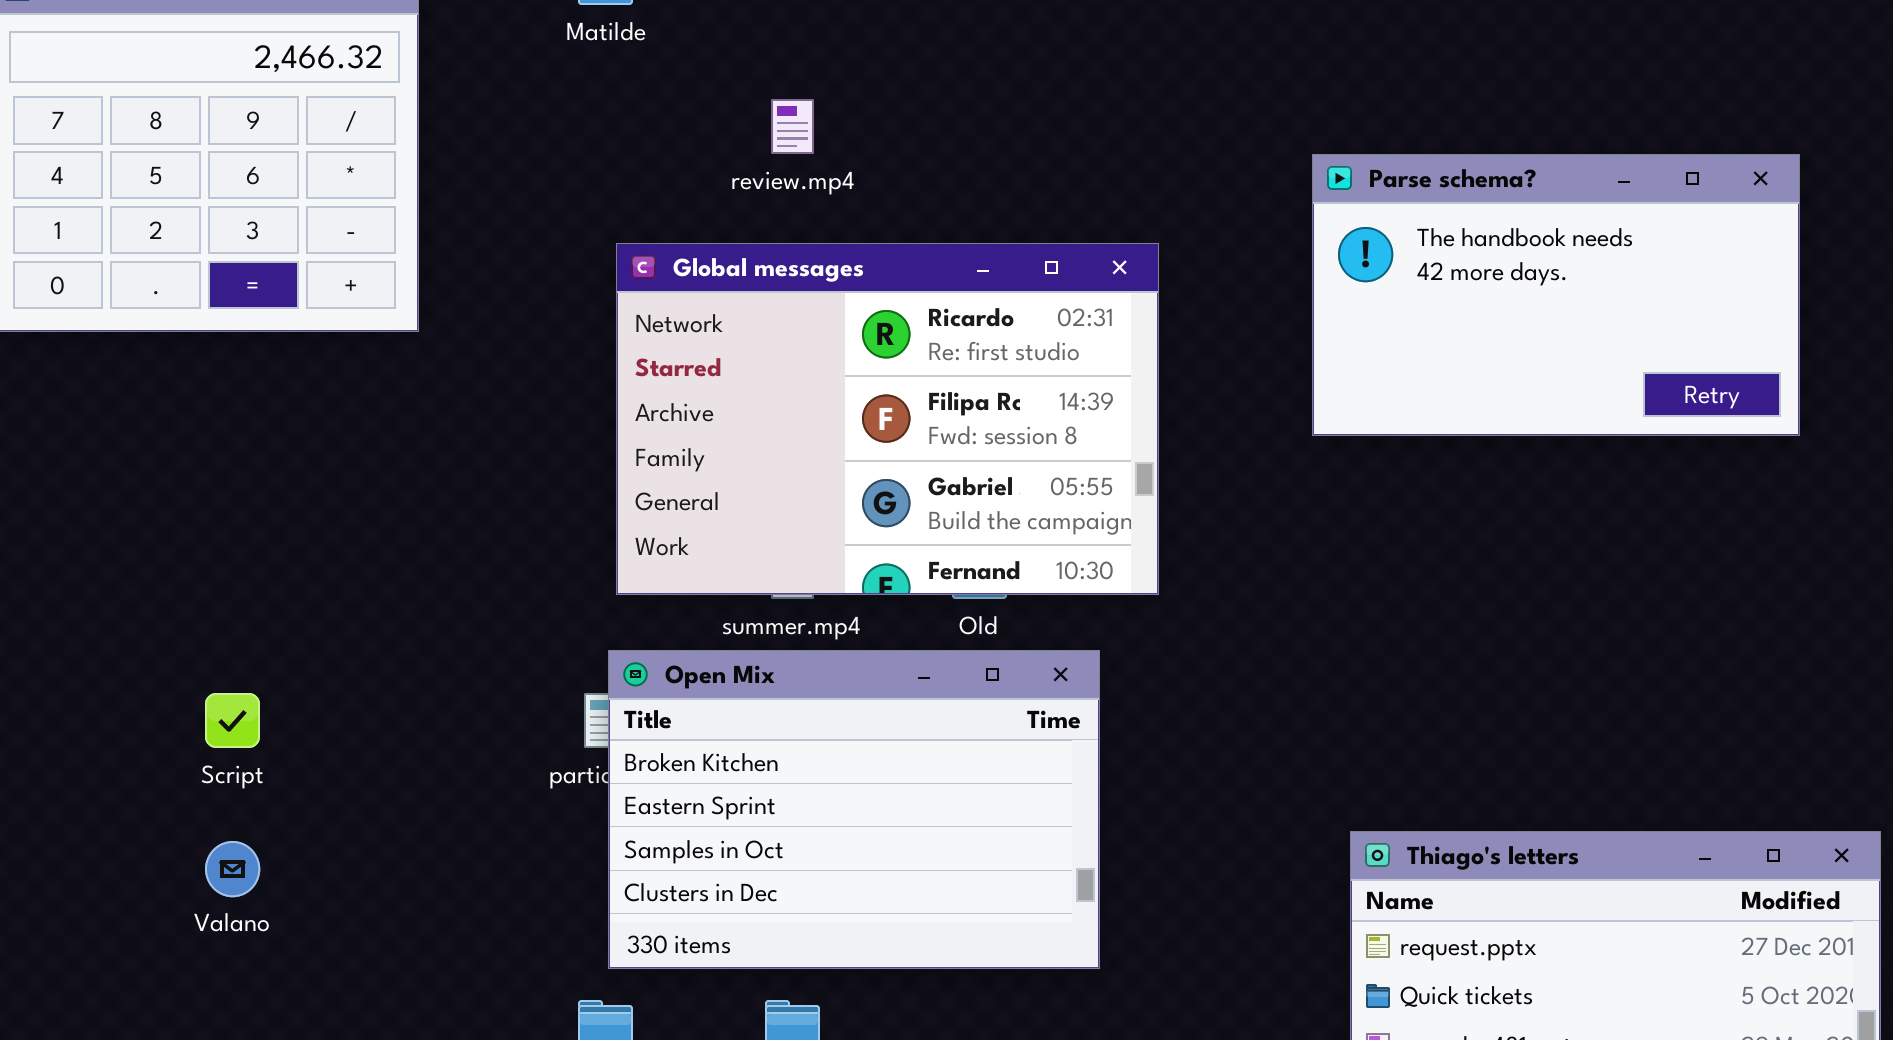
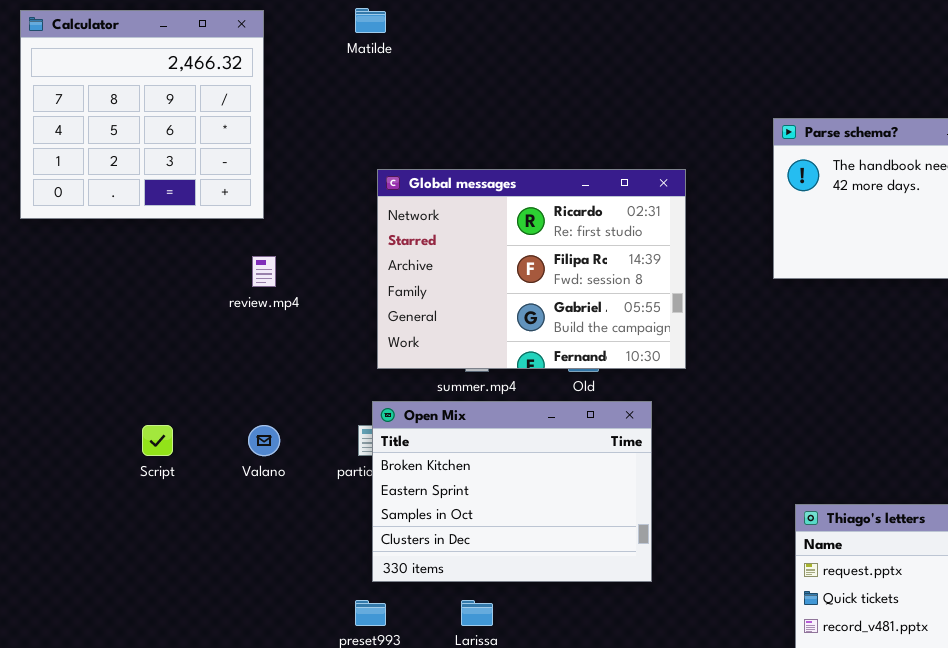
review.mp4: [771,99,814,154] -> [252,256,276,287], moved
Valano: [205,841,260,897] -> [248,425,280,456], moved

